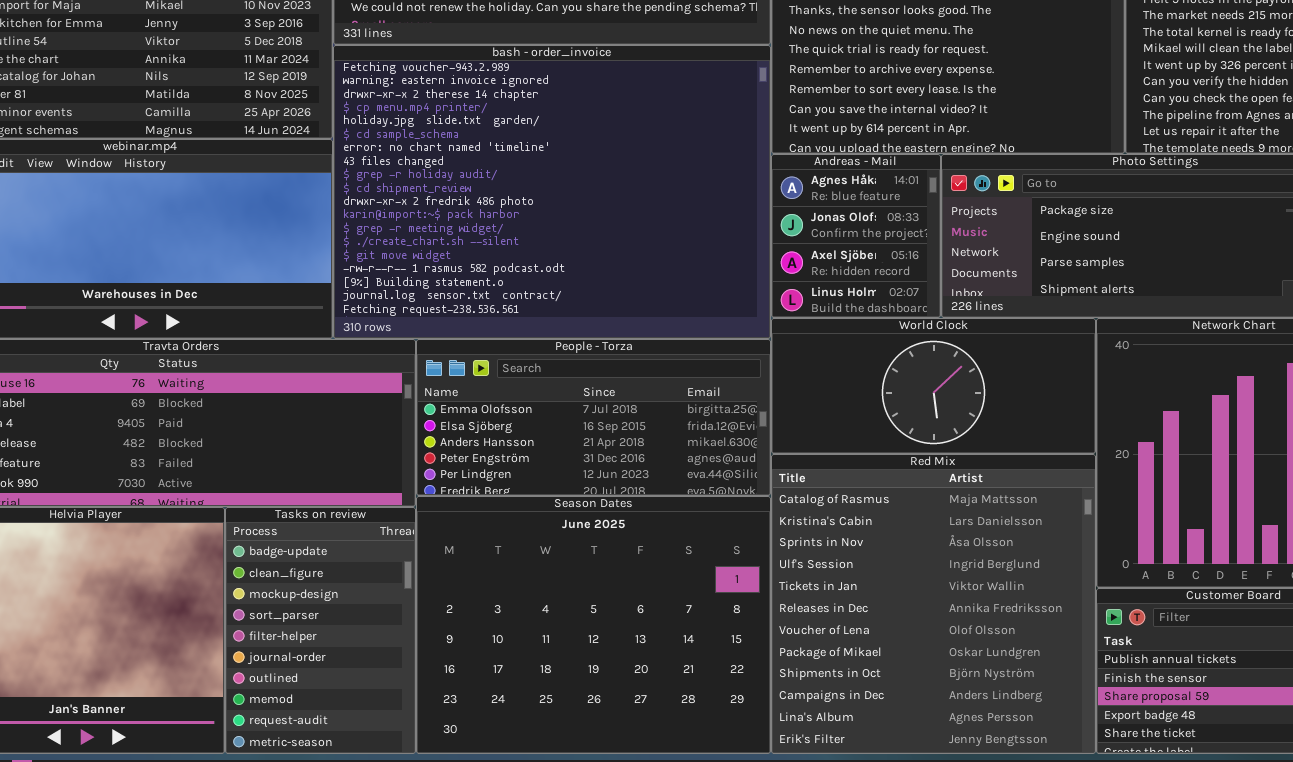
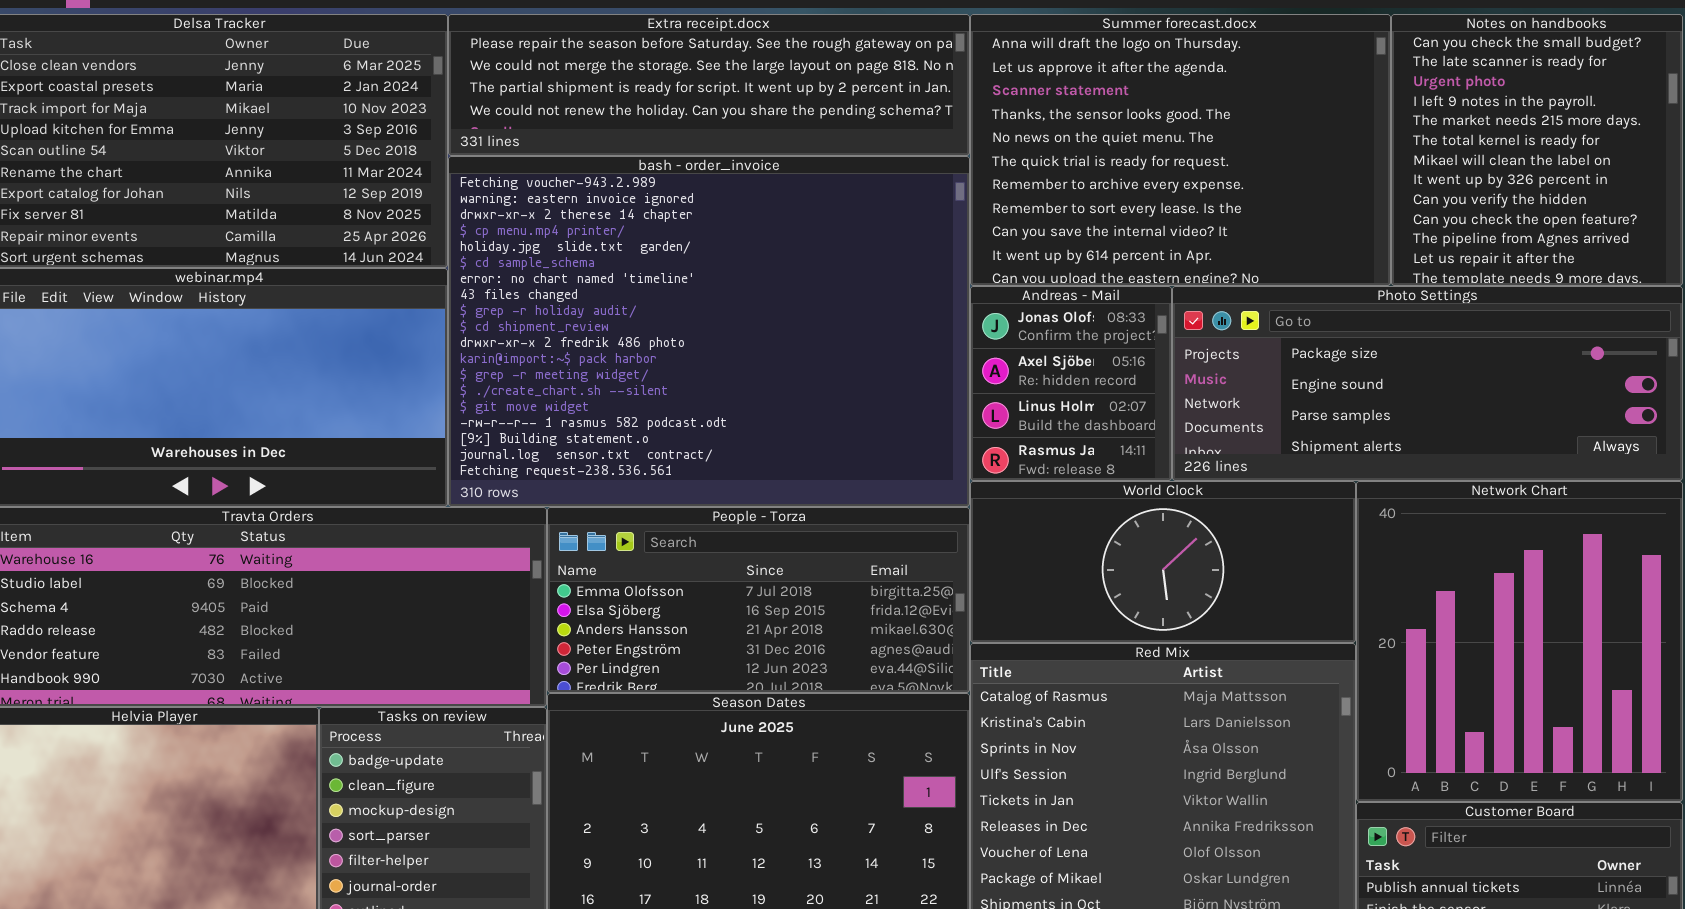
Andreas - Mail: [771,154,941,318] -> [970,286,1172,481], scrolled down 1 row

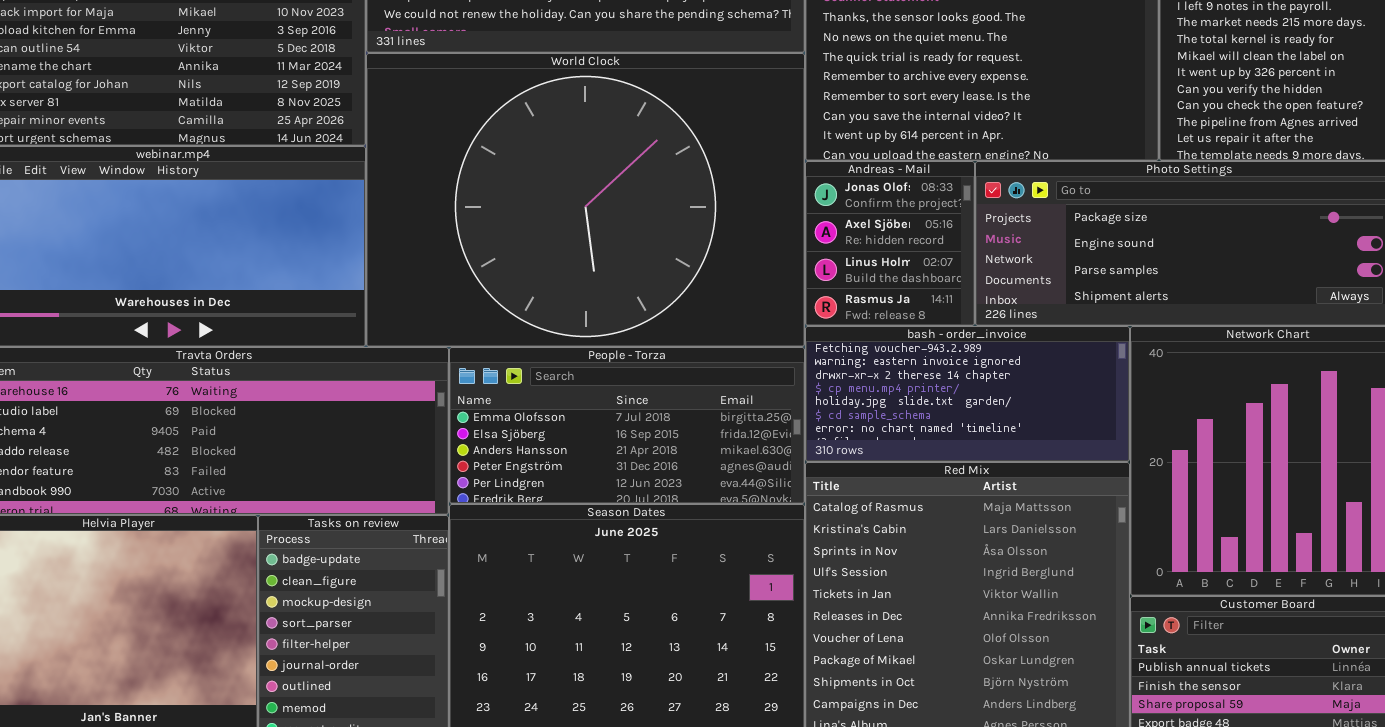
bash - order_invoice: [448,156,970,507] -> [805,326,1130,462], moved, resized
World Clock: [970,481,1356,643] -> [366,53,805,347], moved, resized

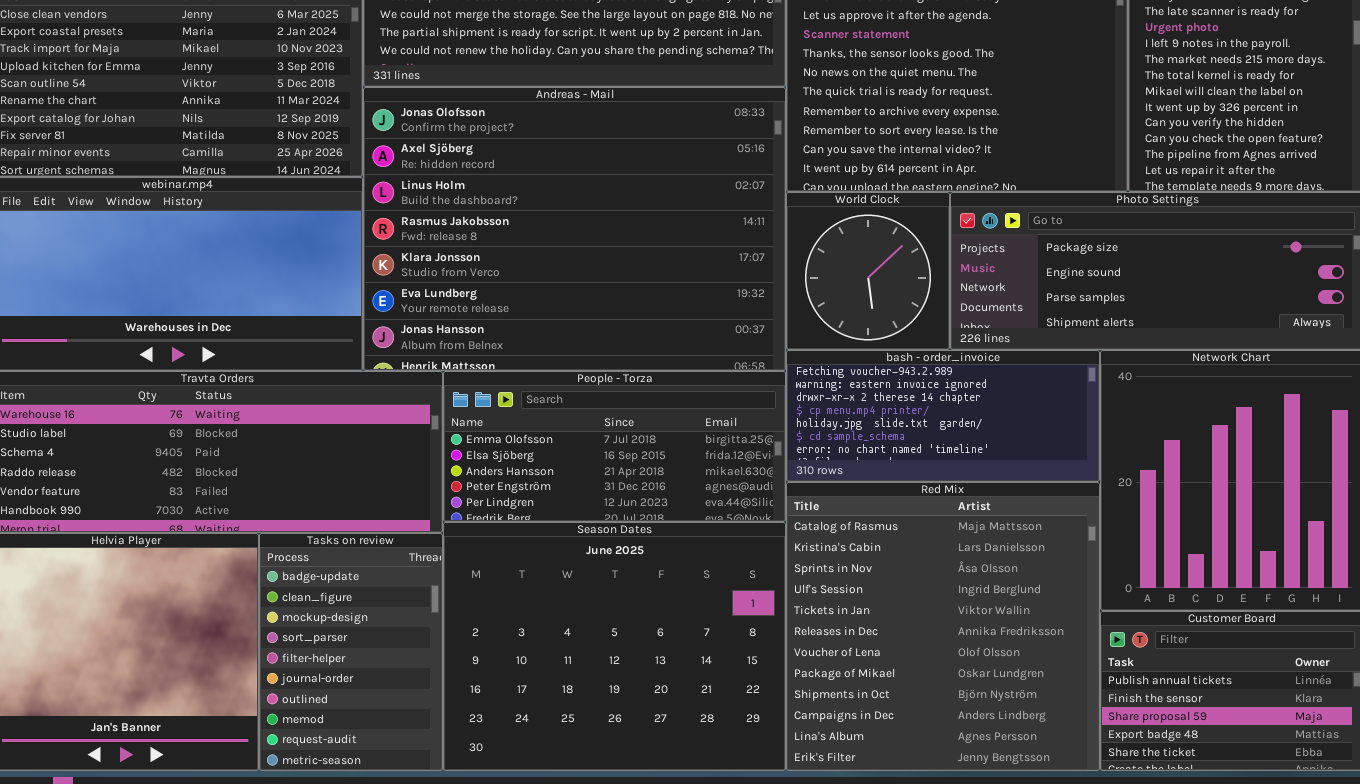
World Clock: [366,53,805,347] -> [786,192,950,350], moved, resized
Andreas - Mail: [805,161,975,326] -> [363,87,786,371], moved, resized

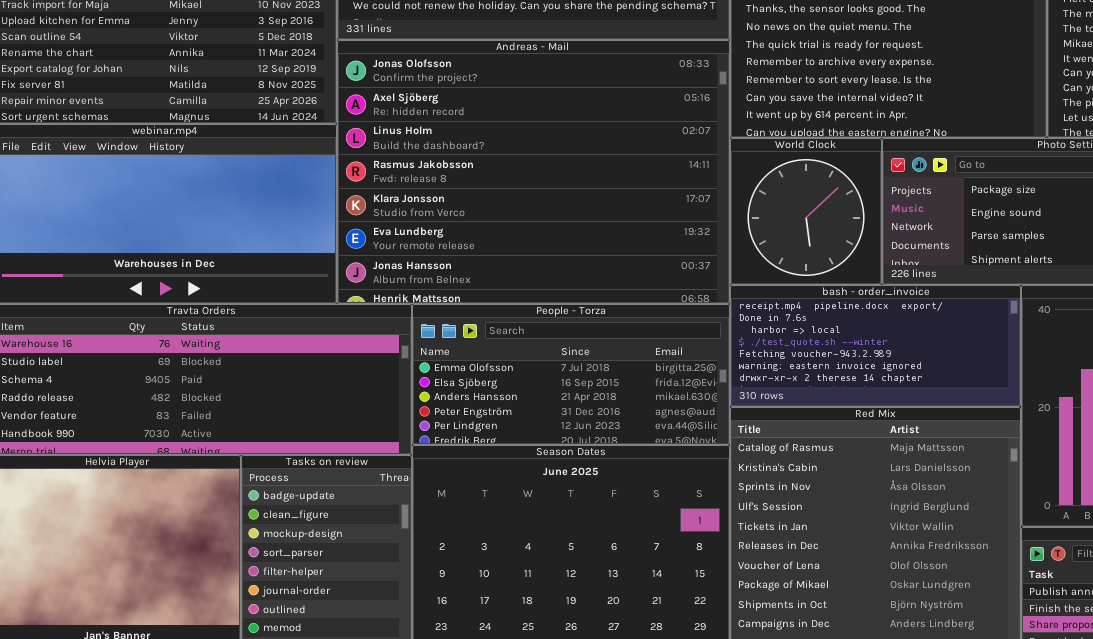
bash - order_invoice: [786,350,1100,482] -> [730,285,1021,407], scrolled up 4 rows

